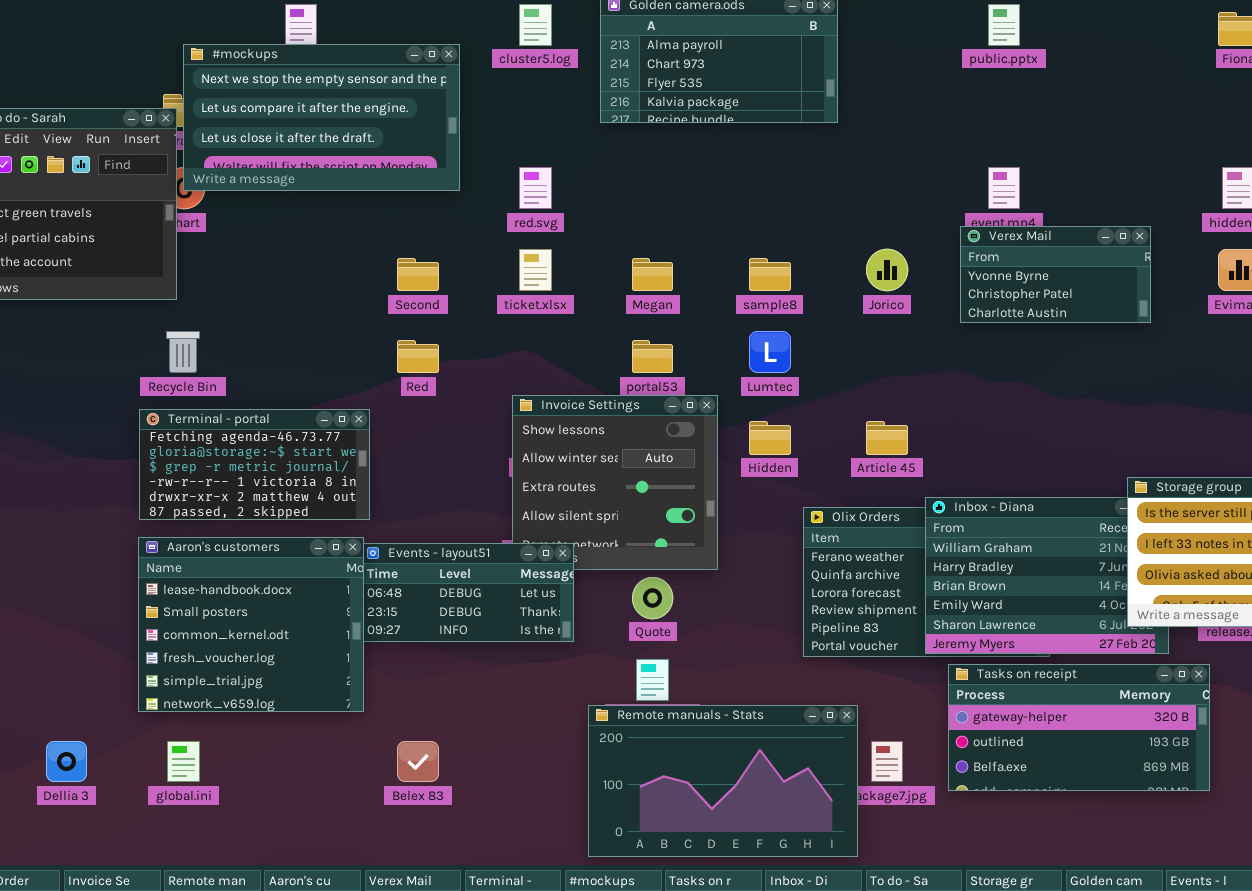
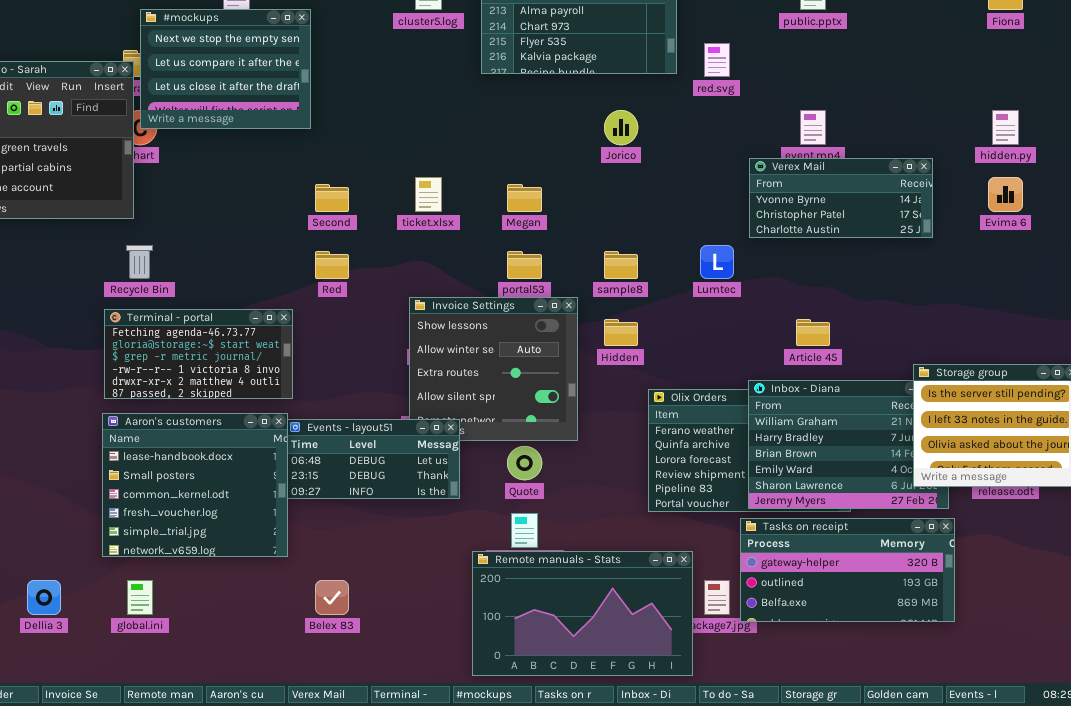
#mockups: [183,44,460,191] -> [140,9,311,129], resized
red.svg: [519,167,552,209] -> [704,43,730,77], moved
Verex Mail: [960,226,1151,323] -> [749,158,933,238], resized
Jorico: [866,249,908,291] -> [604,110,638,145], moved
sample8: [749,258,791,291] -> [604,251,638,279], moved
Lumtec: [749,331,791,373] -> [700,245,734,279], moved
Article 45: [866,421,908,455] -> [796,319,830,346], moved
Tasks on receipt: [948,664,1210,791] -> [740,518,955,622], moved

